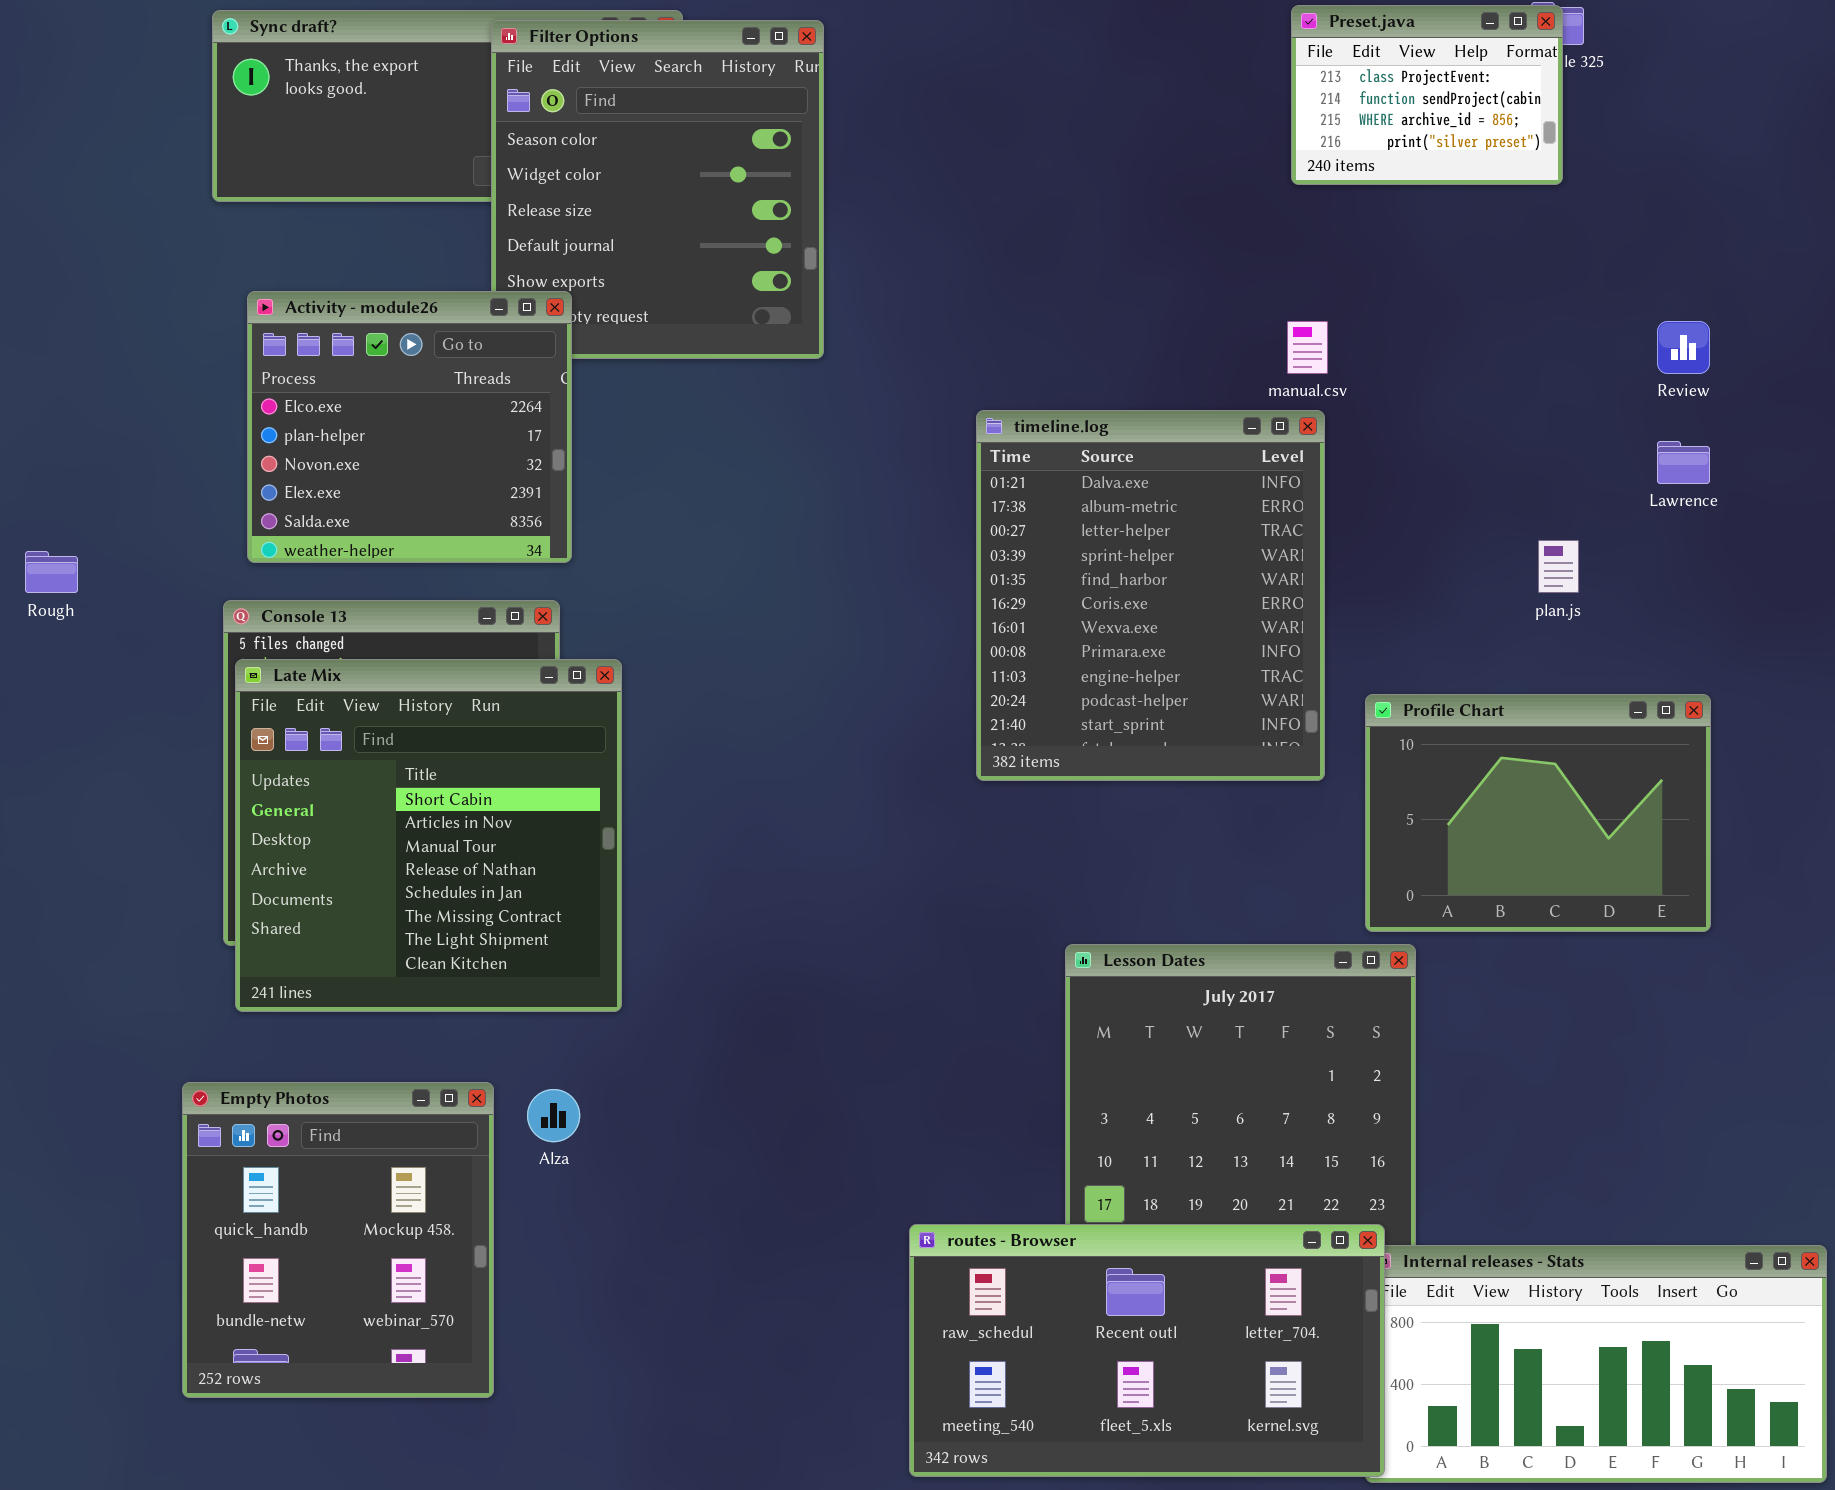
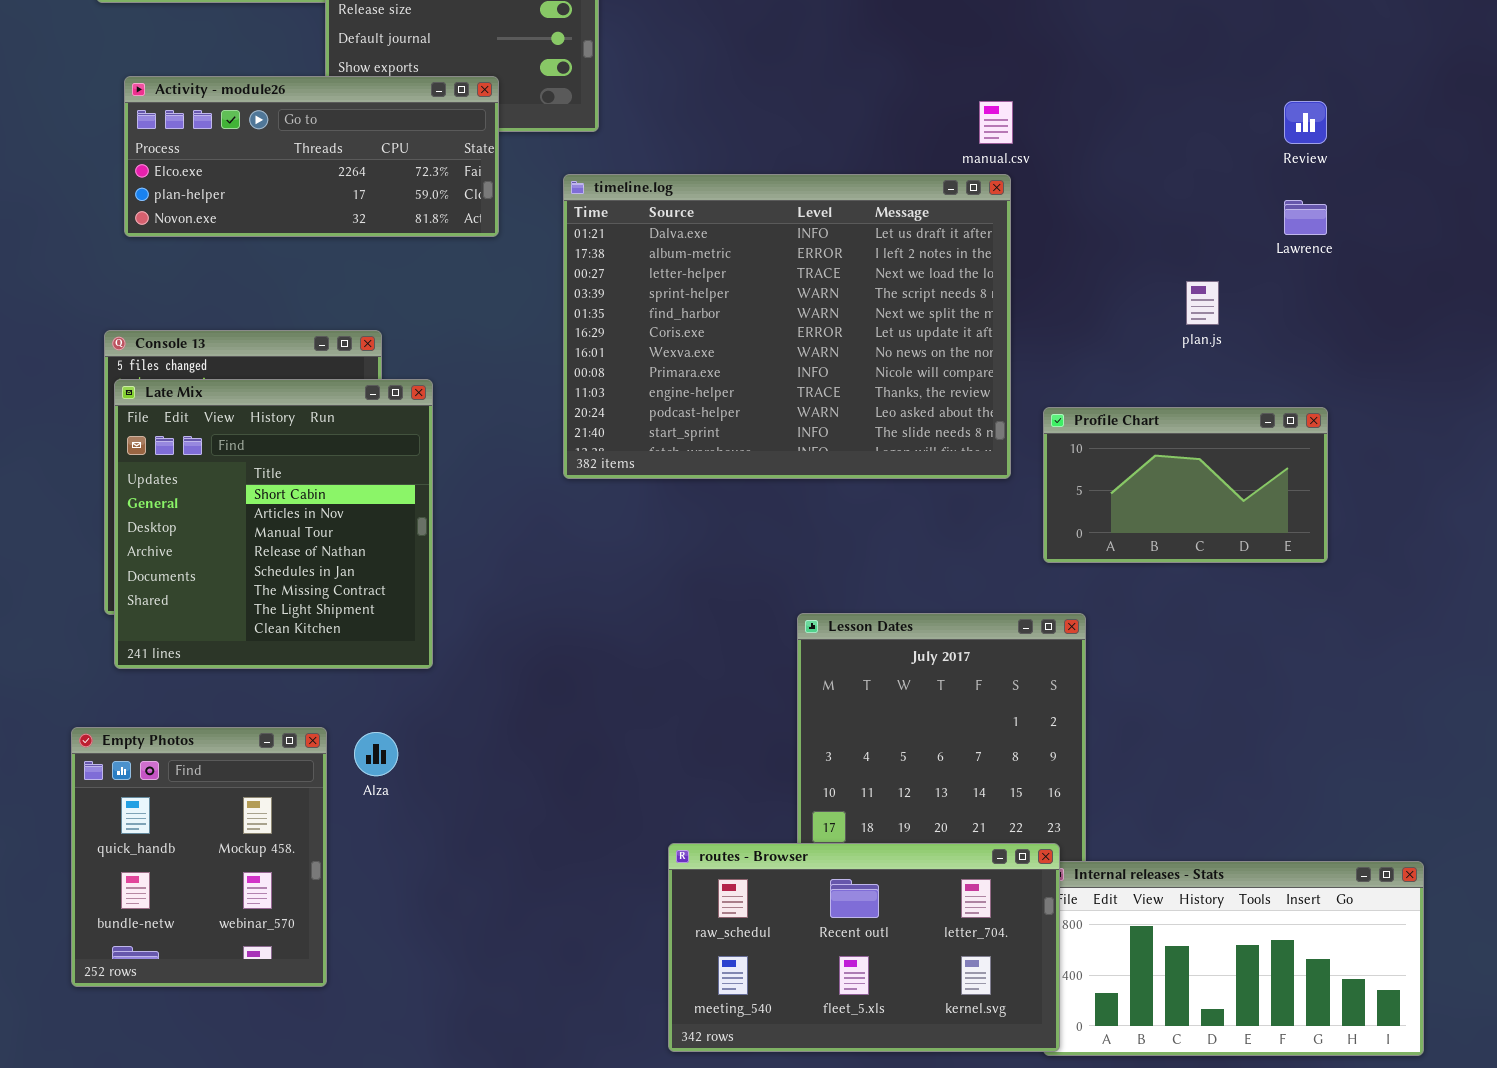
Activity - module26: [247,291,572,563] -> [124,76,499,237], resized
timeline.log: [976,410,1325,781] -> [563,174,1011,479], resized
Profile Chart: [1365,694,1711,932] -> [1043,407,1328,563], resized

